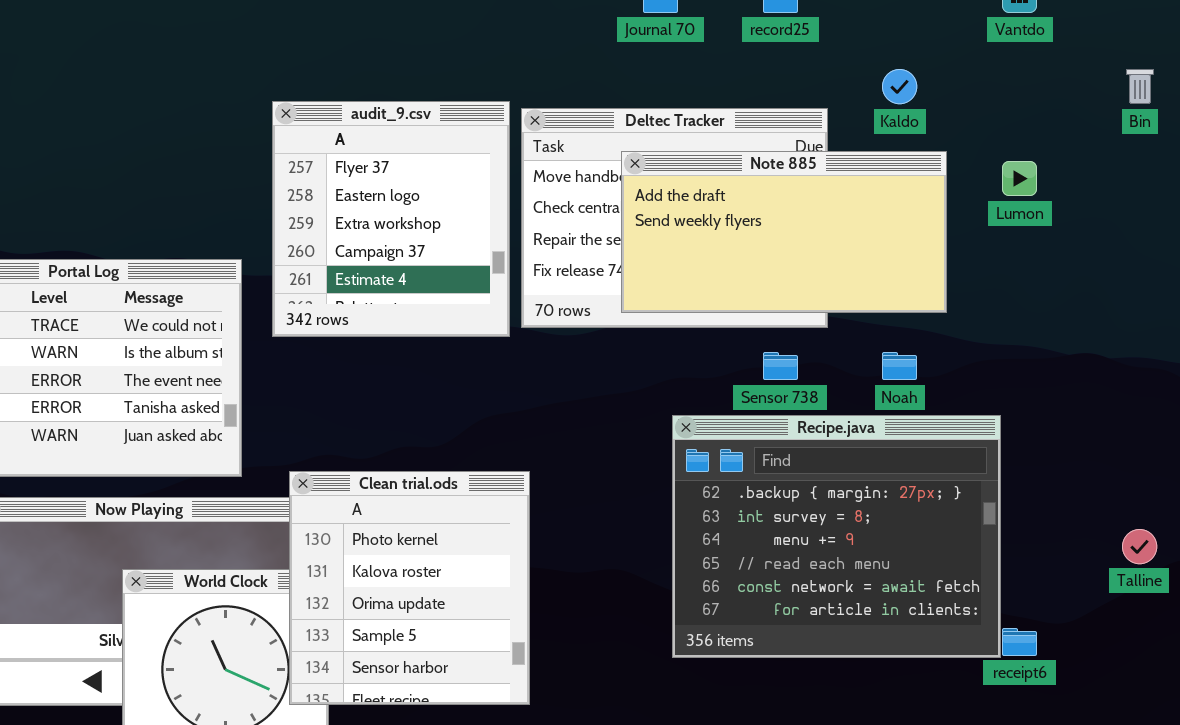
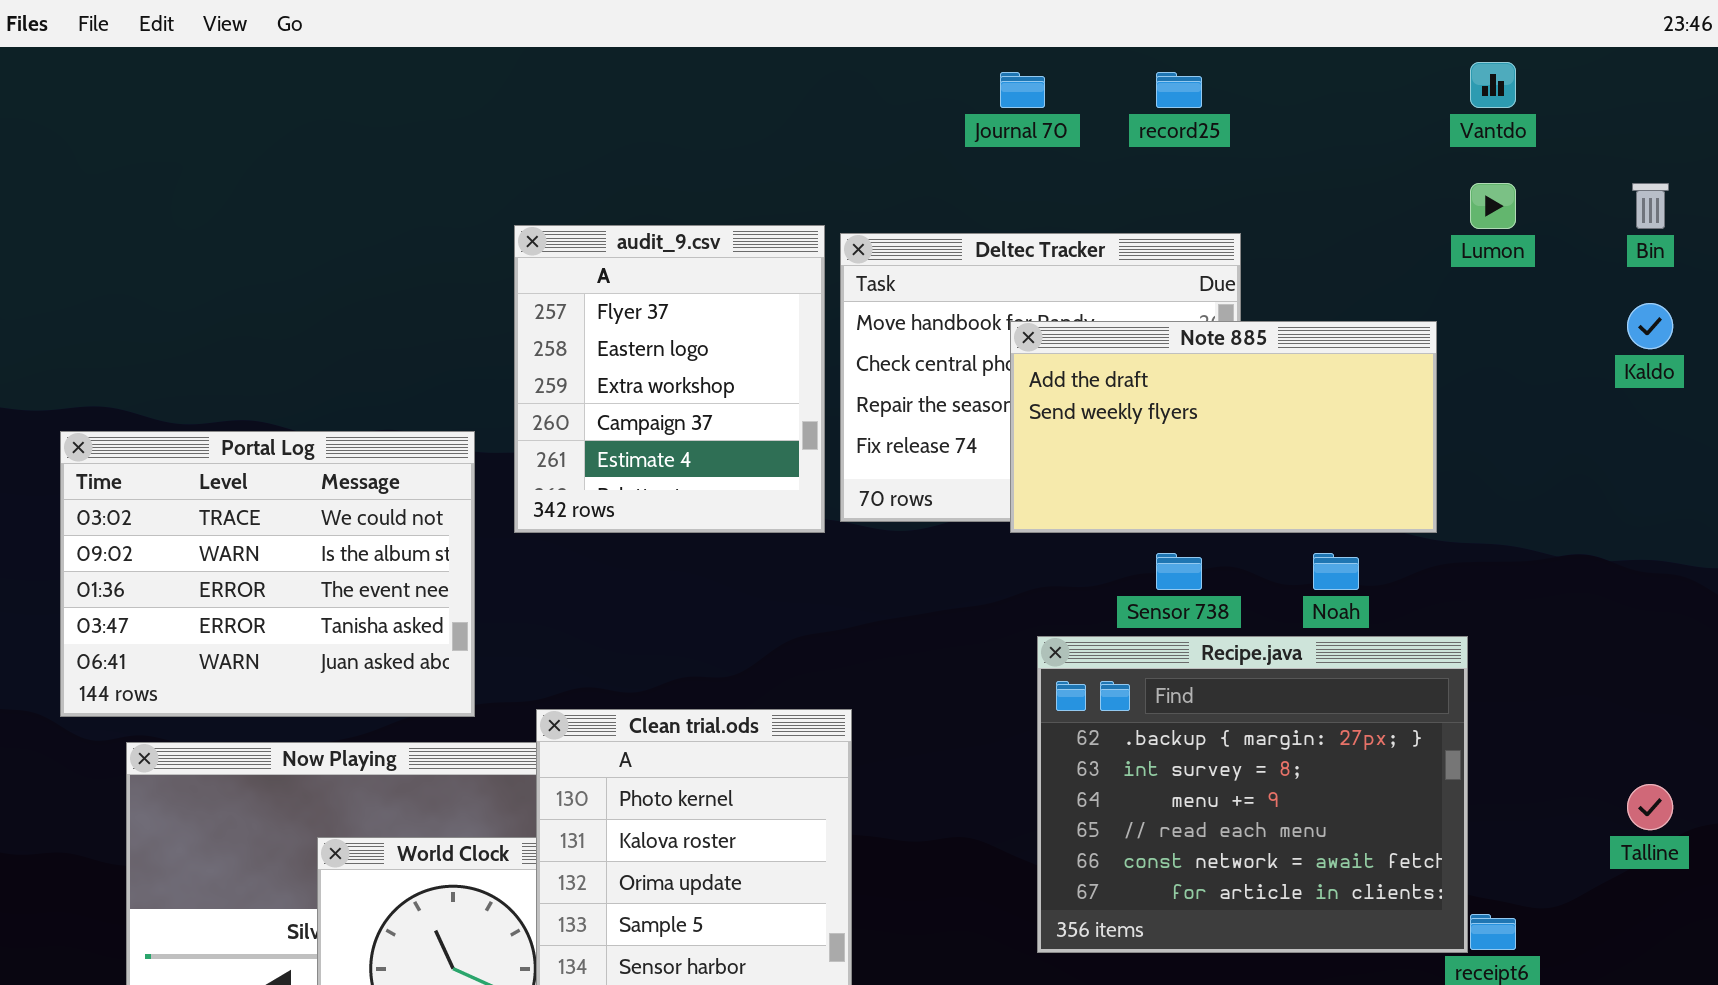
Kaldo: [882,69,917,104] -> [1627,303,1673,349], moved
Note 885: [621,151,947,313] -> [1010,321,1437,533], moved
Lumon: [1002,161,1037,196] -> [1470,183,1516,229], moved

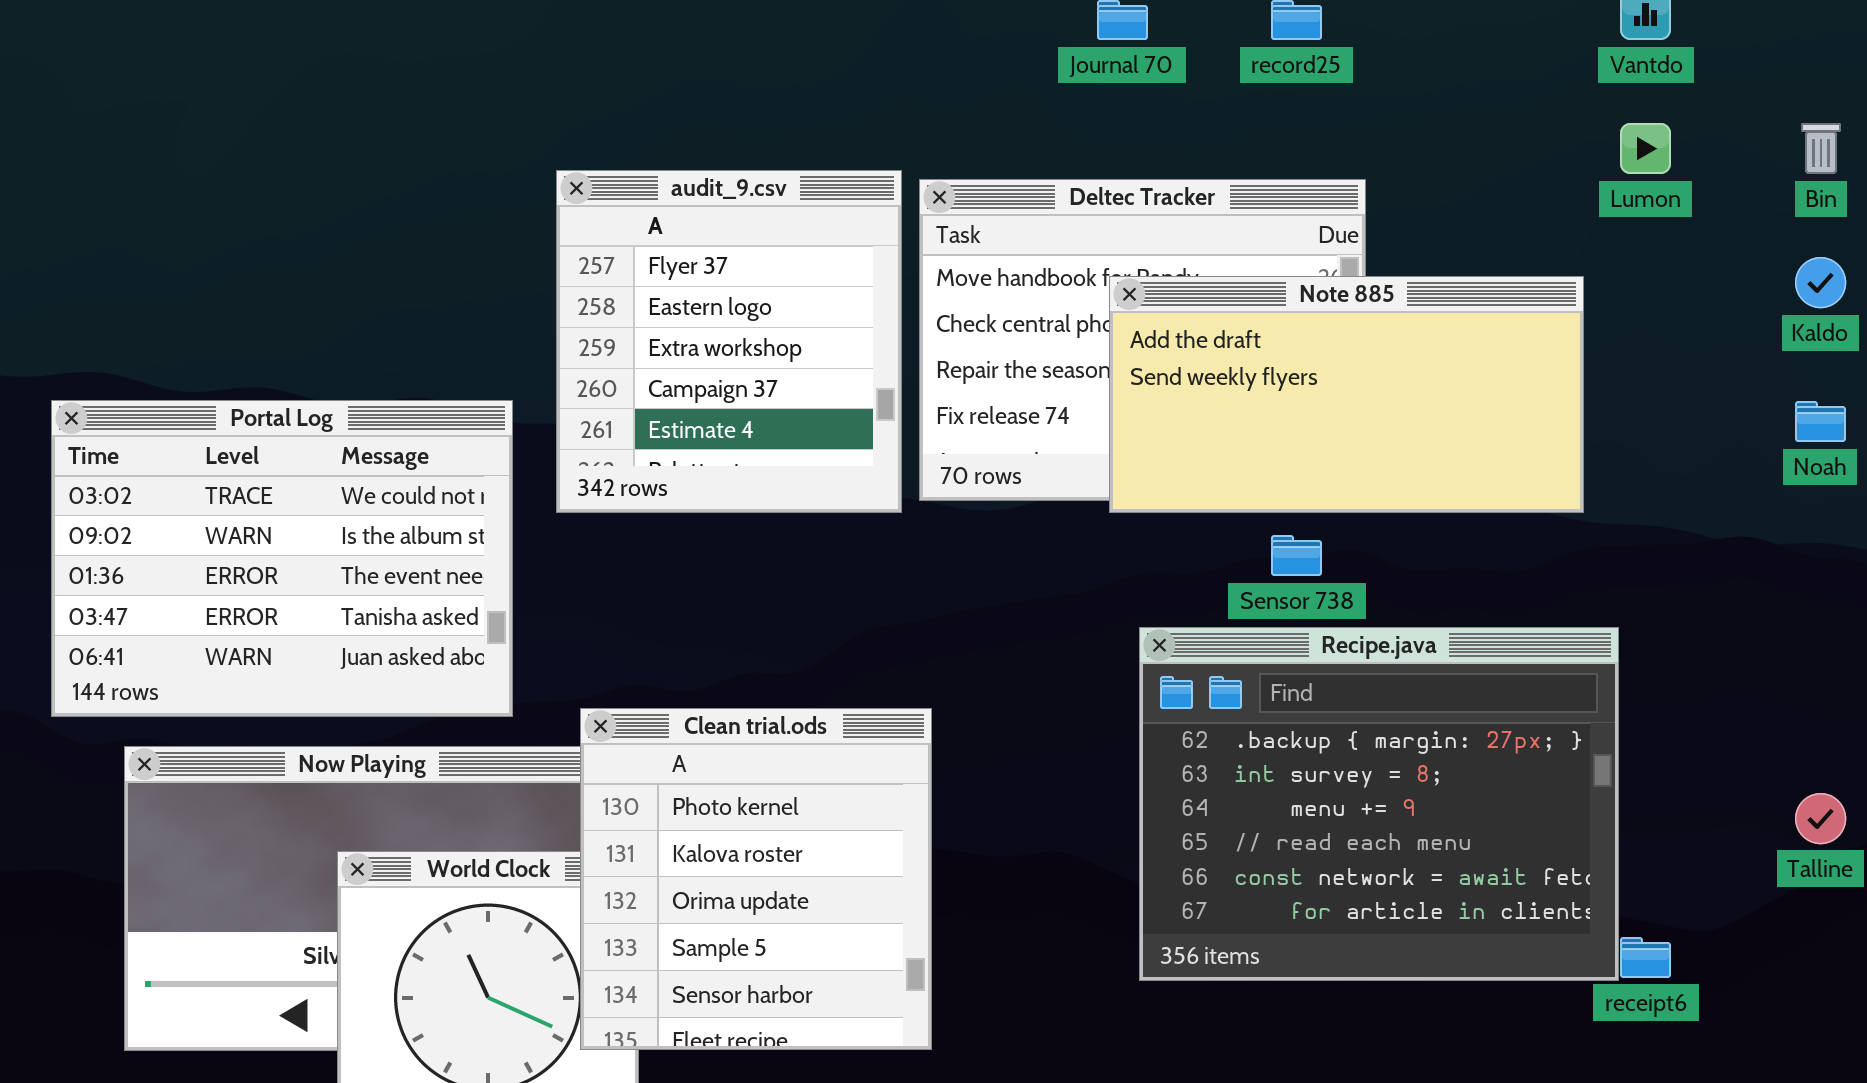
Noah: [1313,553,1359,590] -> [1795,401,1846,442], moved

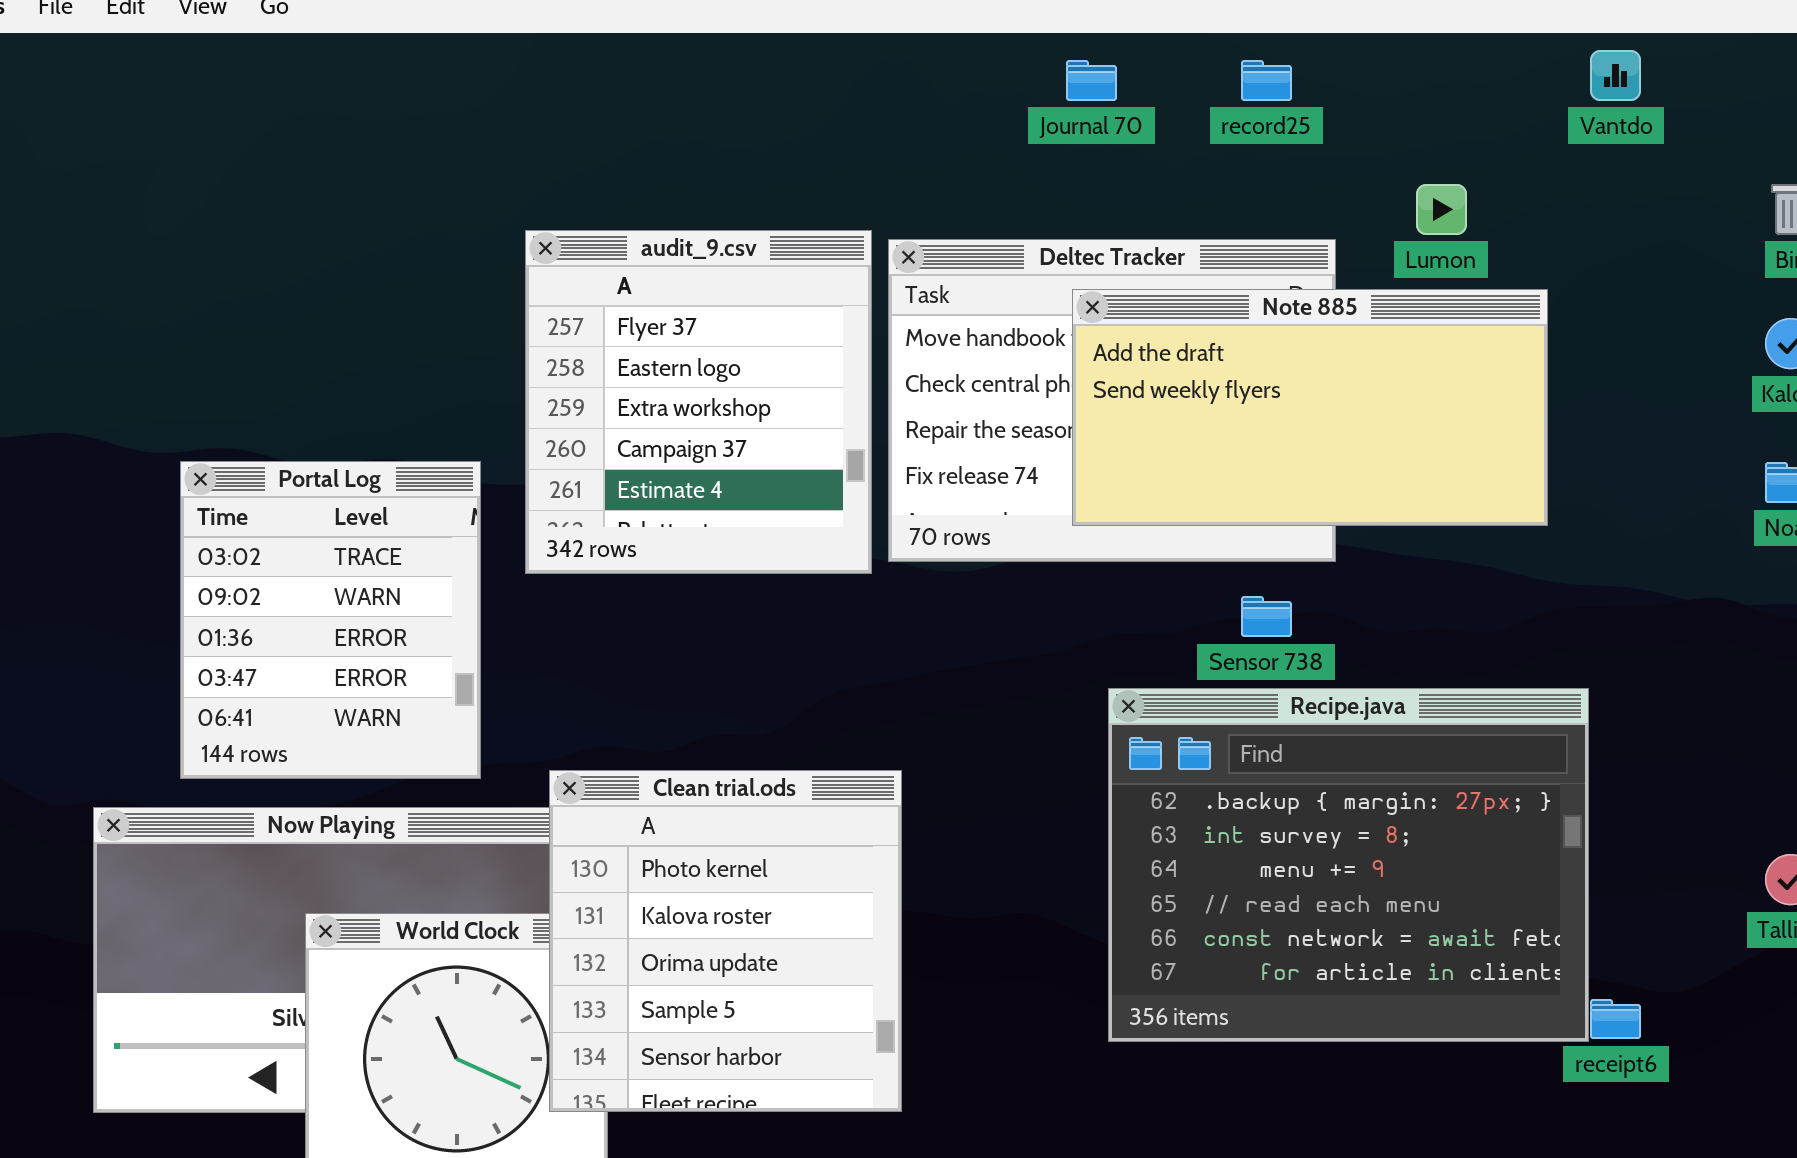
Lumon: [1620,123,1671,174] -> [1416,184,1467,235], moved
Note 885: [1109,276,1584,513] -> [1072,289,1548,526], moved
Portal Log: [51,400,513,717] -> [180,461,481,779], resized

